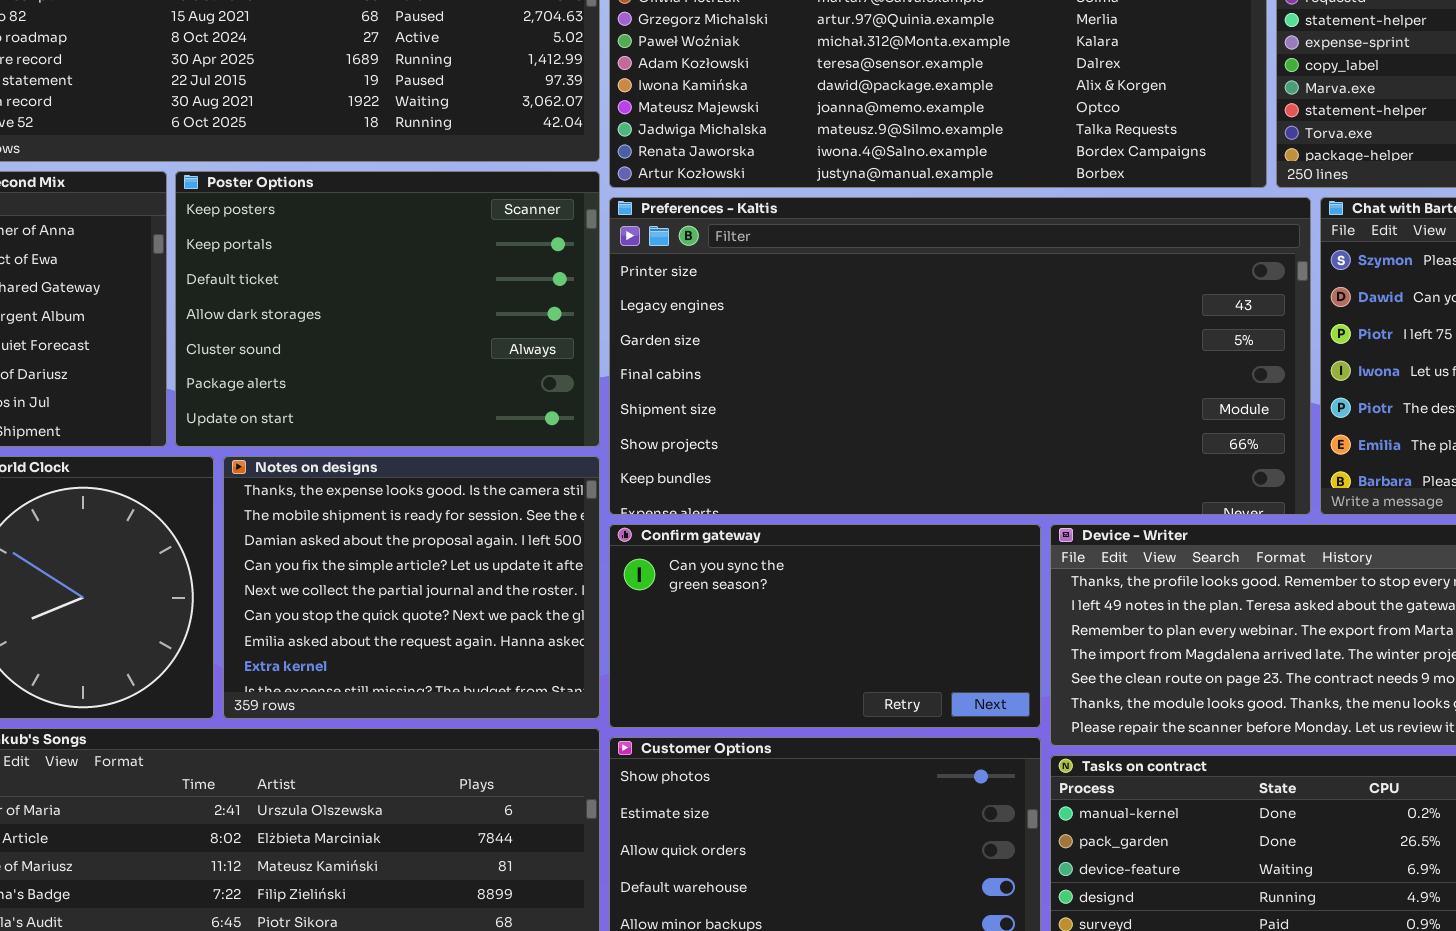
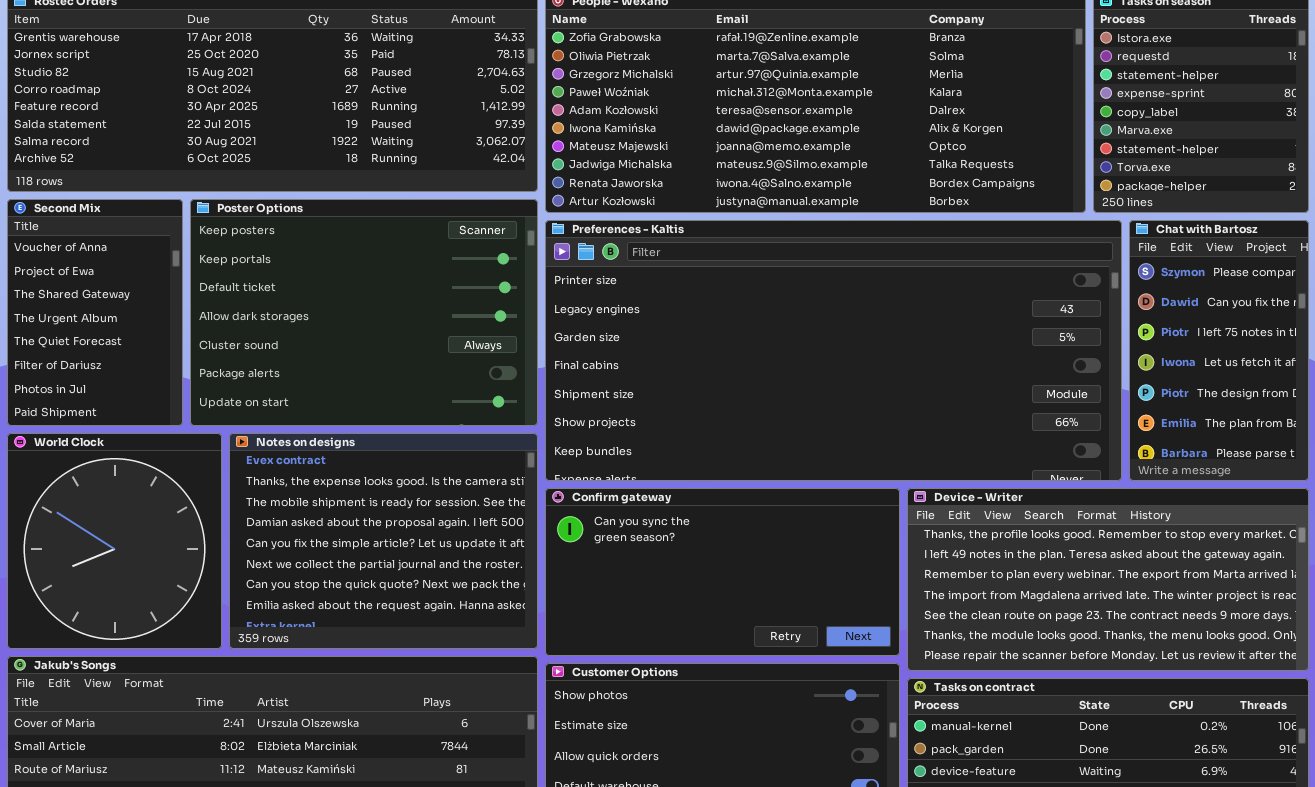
Notes on designs: [223,456,600,719] -> [229,433,538,649], scrolled up 1 row

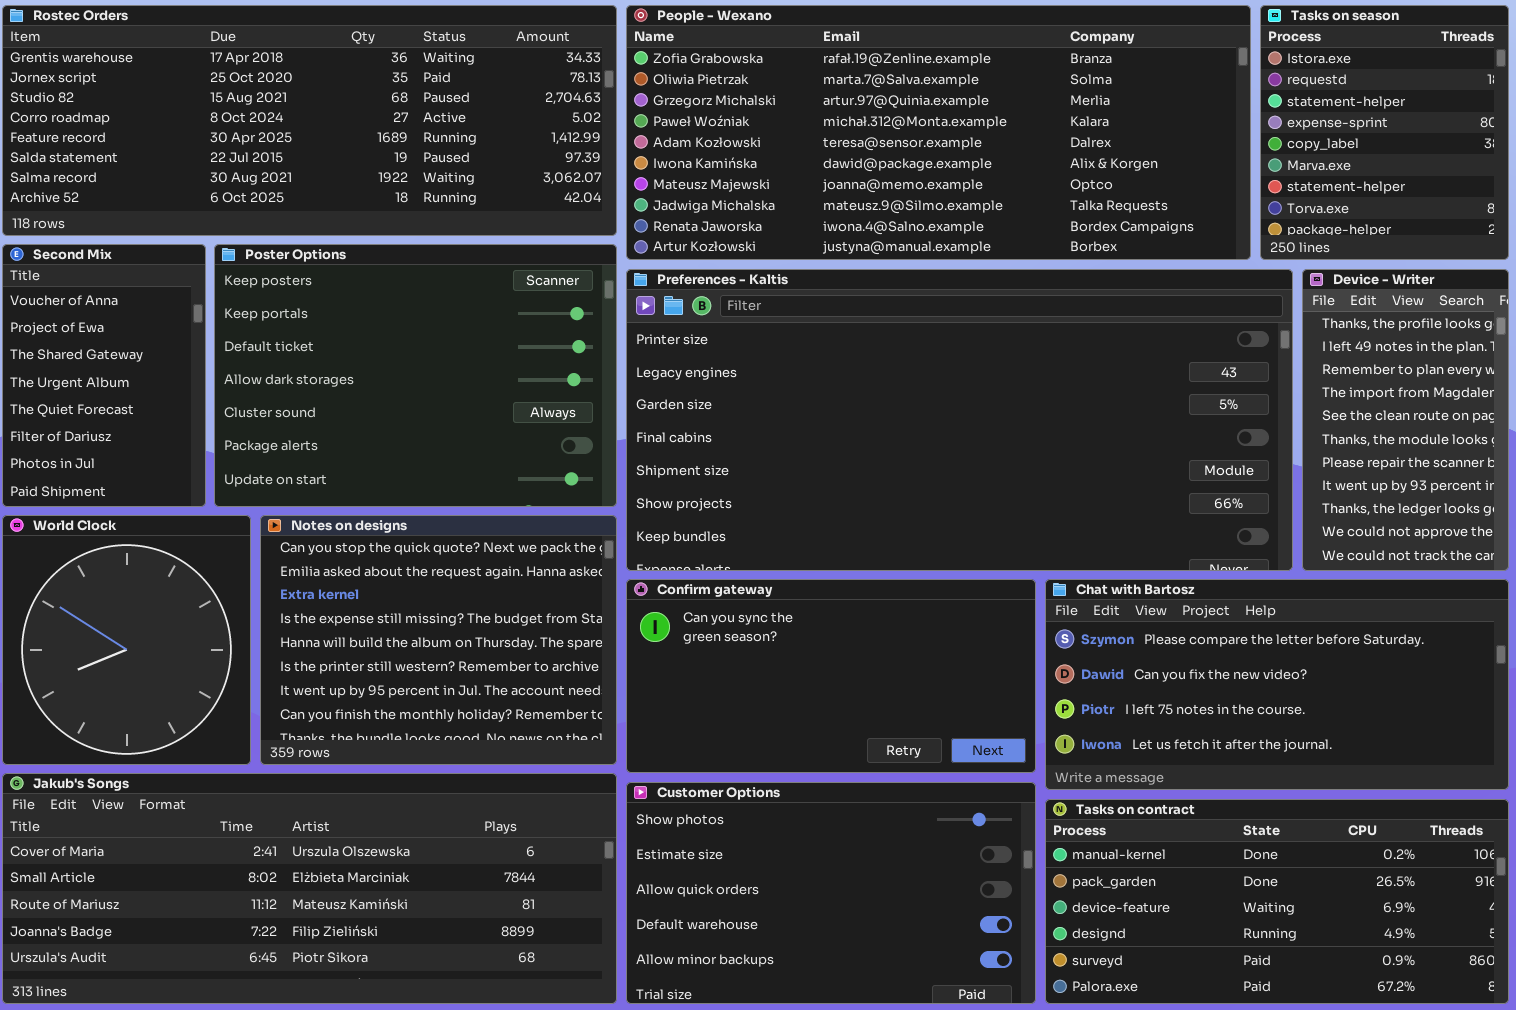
Chat with Bartosz: [1129,220,1309,481] -> [1045,579,1509,790], moved, resized
Notes on designs: [229,433,538,649] -> [260,515,617,765], scrolled down 6 rows
Device - Writer: [907,488,1309,671] -> [1302,269,1509,571], moved, resized

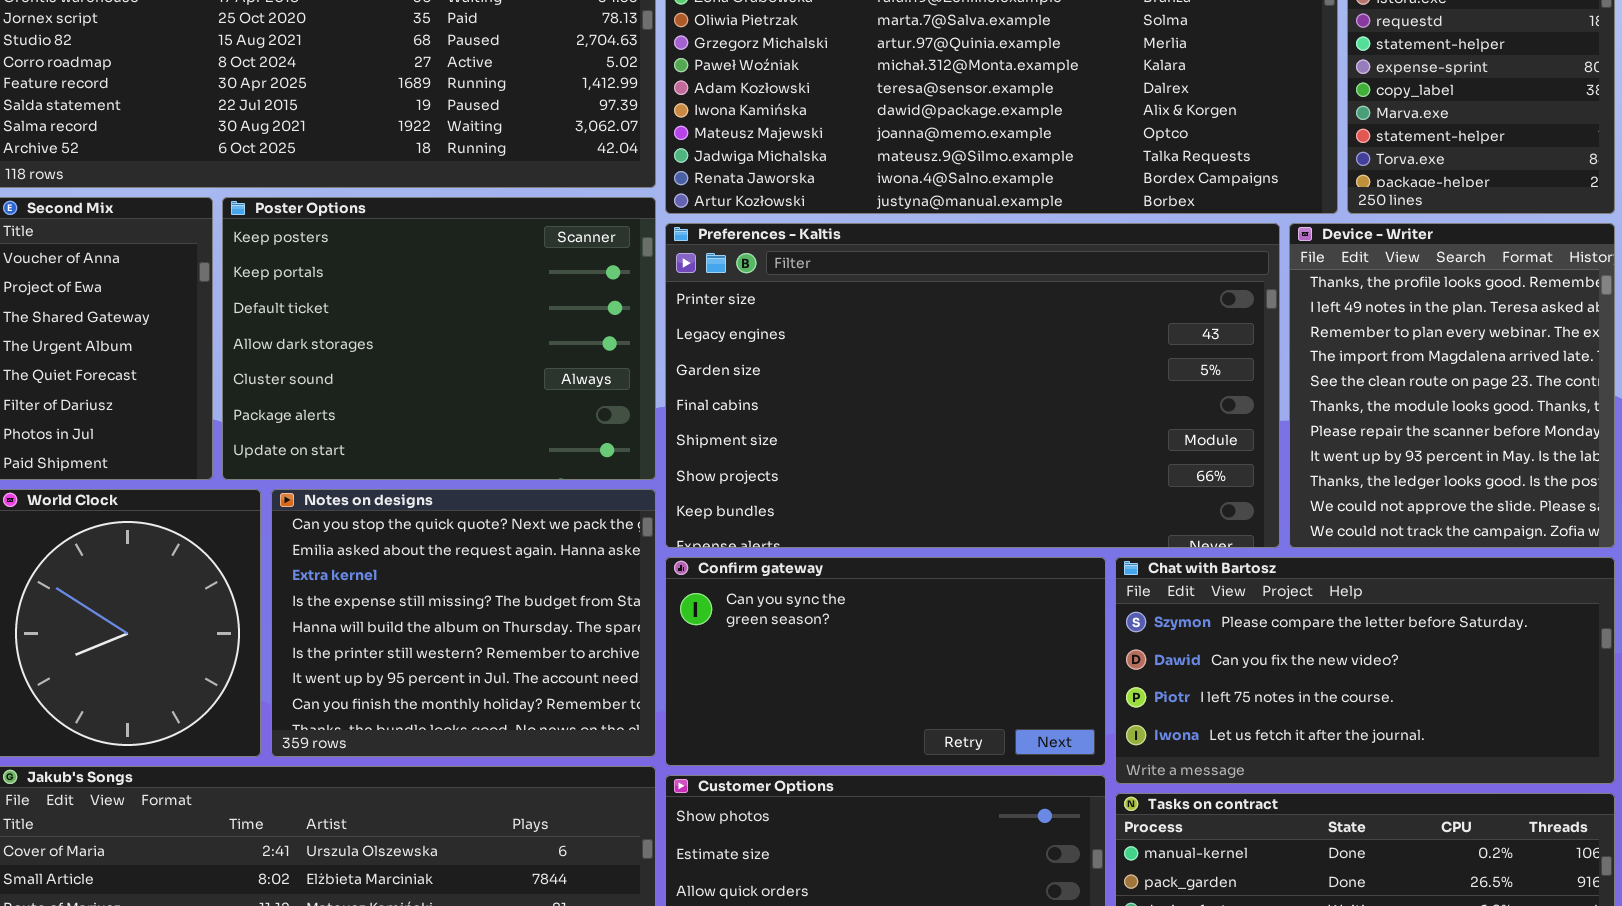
Preferences - Kaltis: [626,269,1293,571] -> [665,223,1280,548], resized
Device - Writer: [1302,269,1509,571] -> [1289,223,1615,548], resized

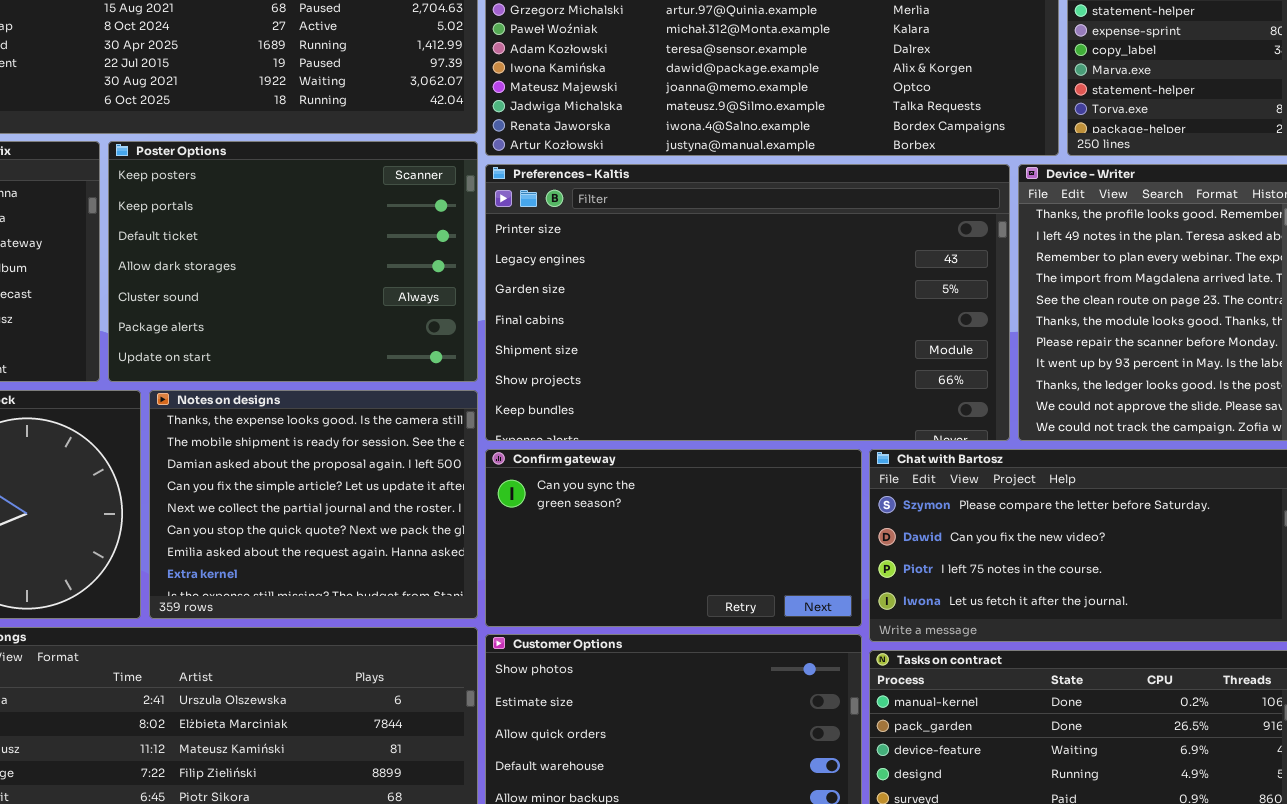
Notes on designs: [271,489,656,757] -> [149,390,478,619], scrolled up 5 rows

